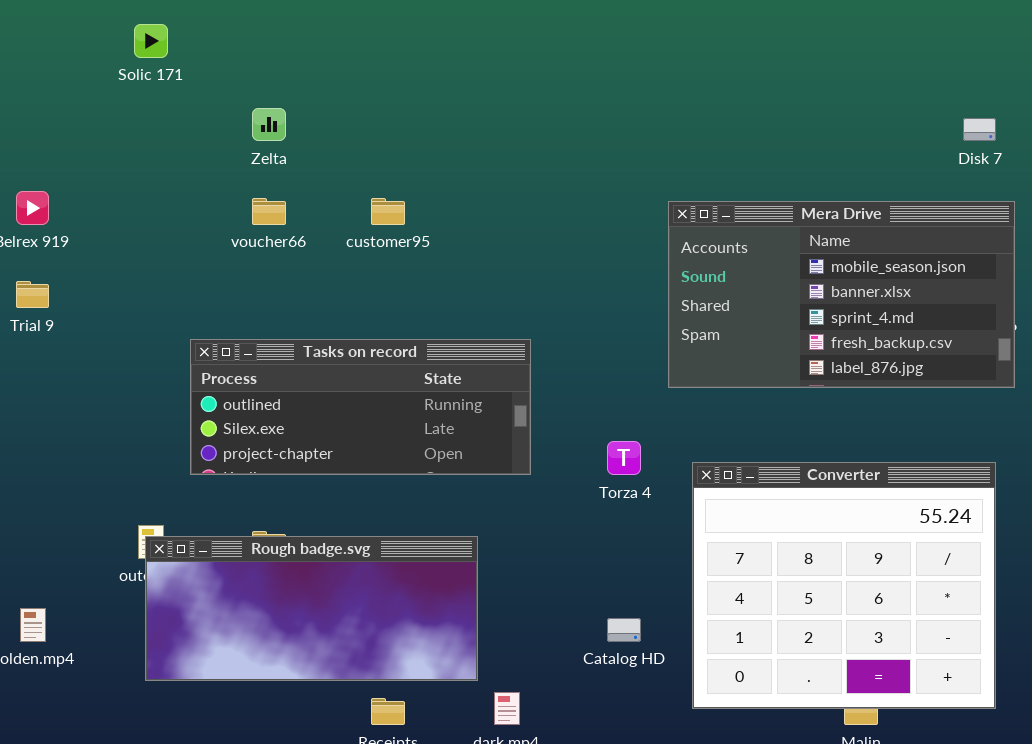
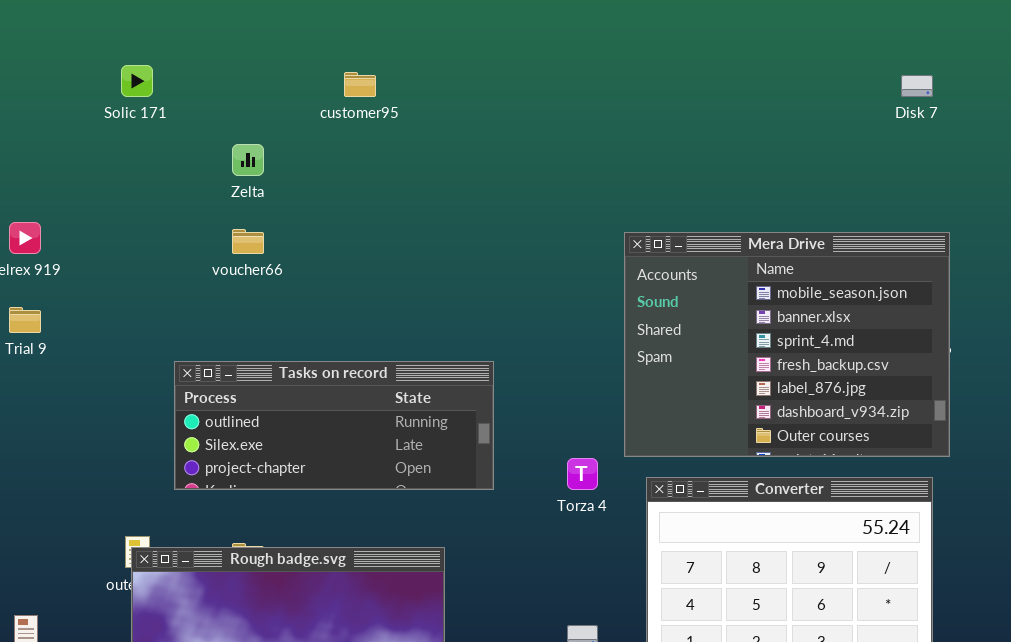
Disk 7: [963,118,996,141] -> [901,75,933,97], moved
customer95: [371,198,405,225] -> [344,72,376,97], moved
Mera Drive: [668,201,1015,388] -> [624,232,950,457], resized

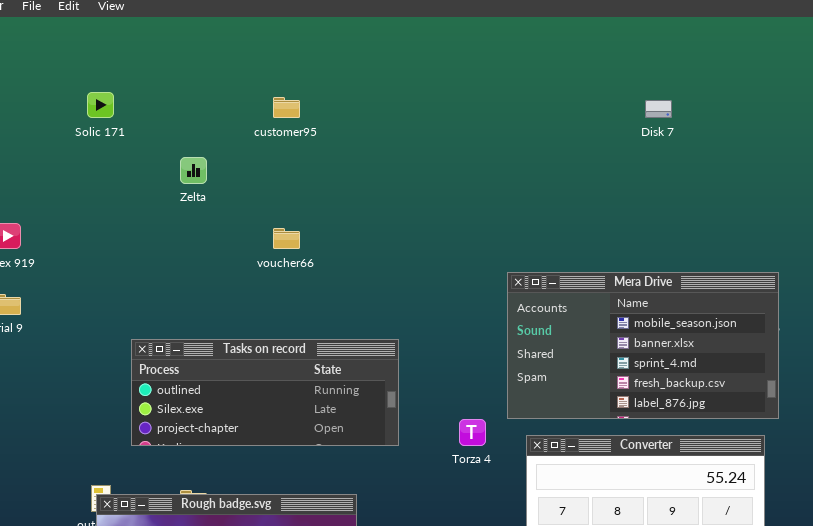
Disk 7: [901,75,933,97] -> [645,100,672,118], moved
voucher66: [232,229,264,254] -> [273,228,300,249], moved
Mera Drive: [624,232,950,457] -> [507,272,779,419], resized

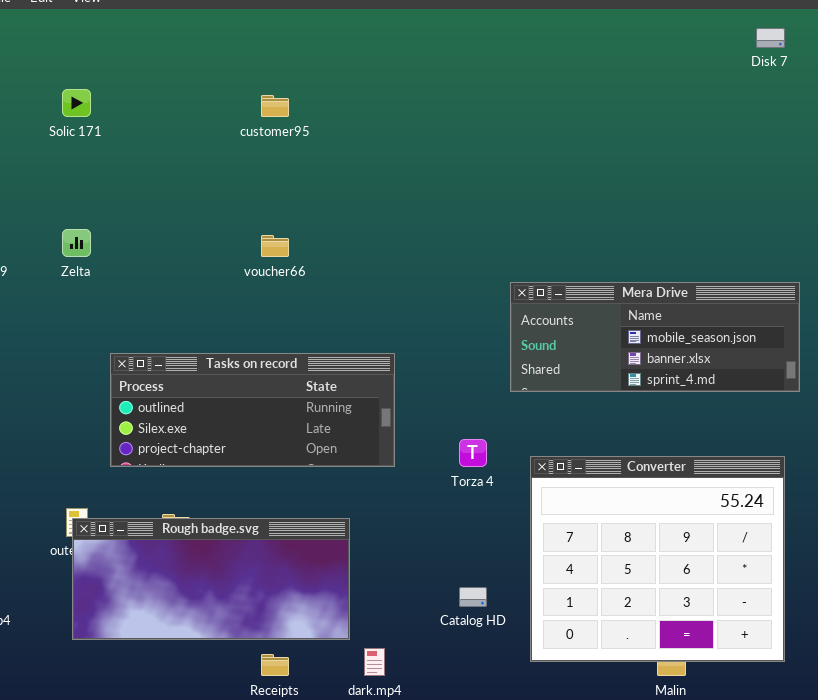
Disk 7: [645,100,672,118] -> [756,28,785,48], moved
Zelta: [180,157,207,184] -> [62,229,91,257], moved
Mera Drive: [507,272,779,419] -> [510,282,800,392], resized

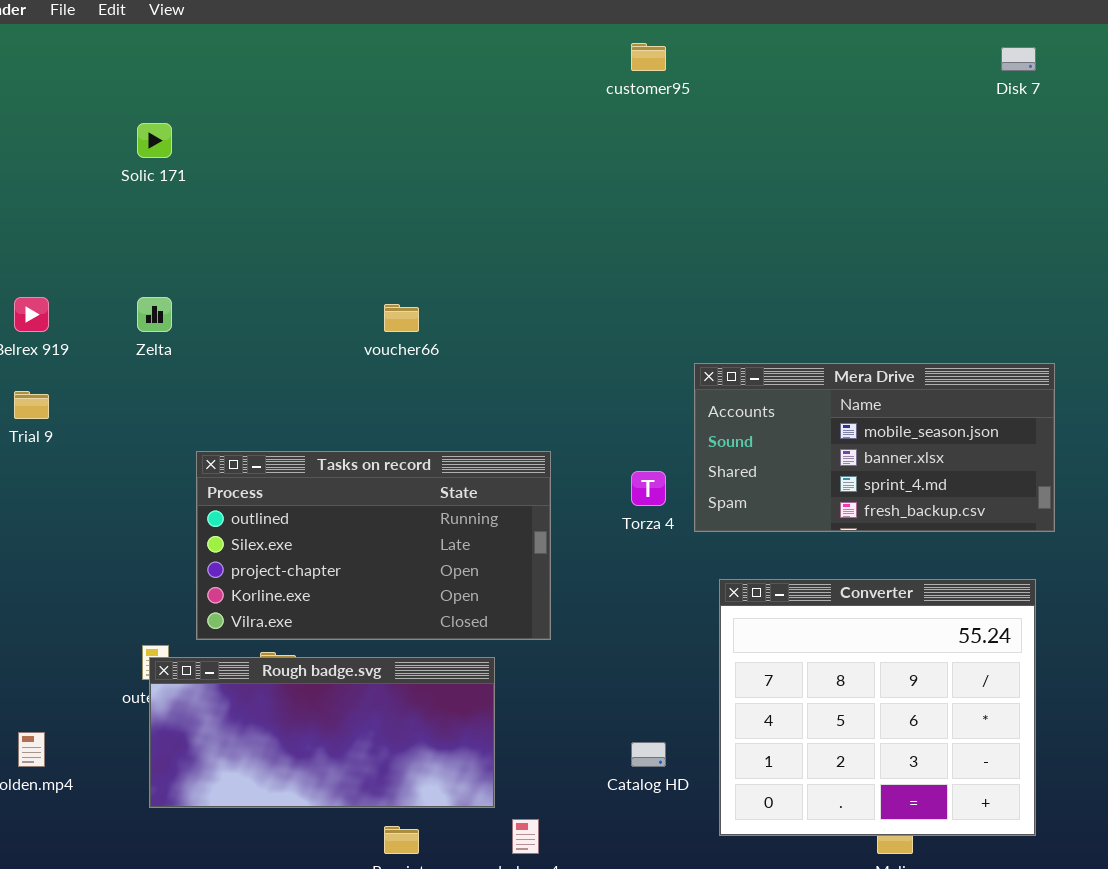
customer95: [261,95,289,117] -> [631,43,666,71], moved
Mera Drive: [510,282,800,392] -> [694,363,1055,532], resized
Tasks on record: [110,353,395,467] -> [196,451,551,640], resized
Torza 4: [459,439,487,467] -> [631,471,666,506], moved

